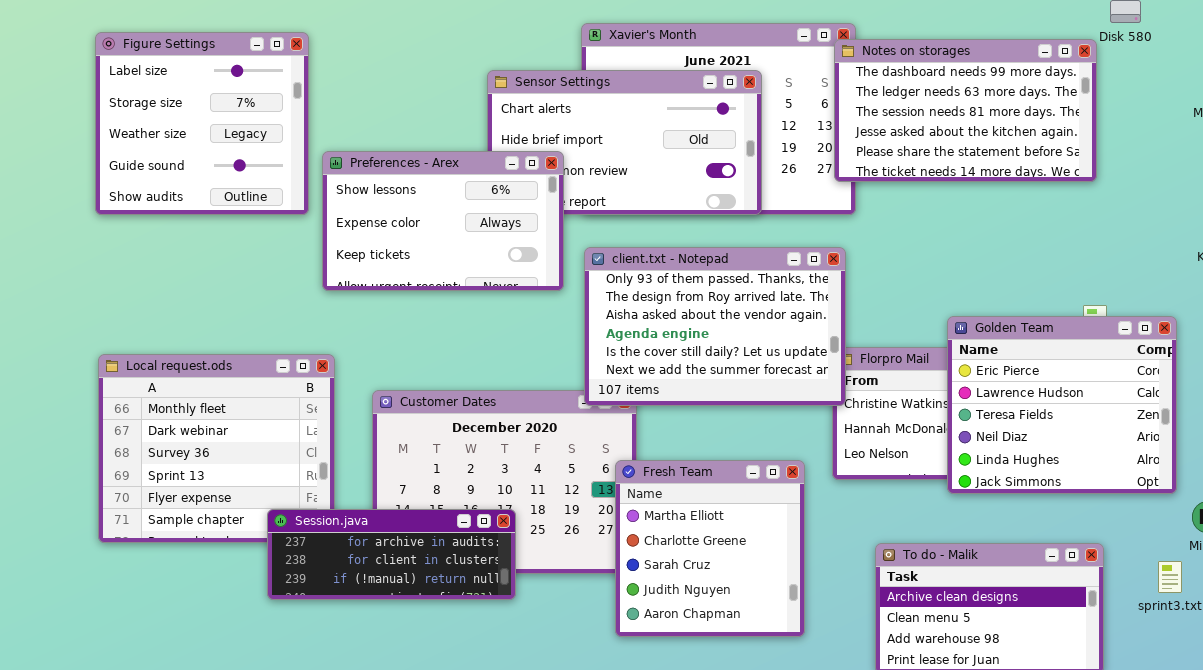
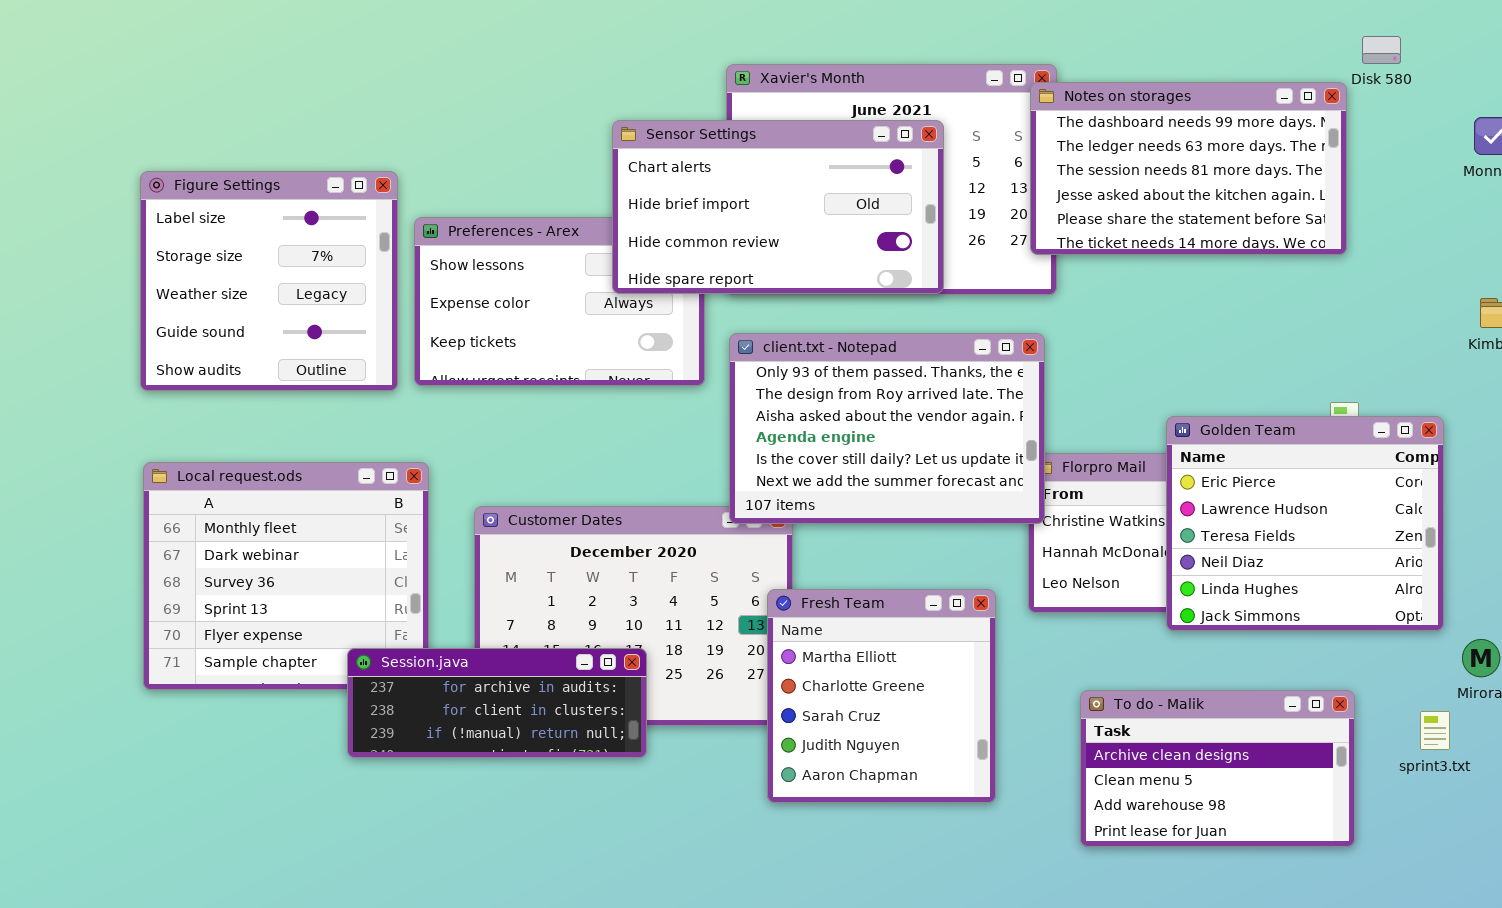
Figure Settings: [95,32,309,215] -> [140,171,398,391], moved
Sensor Settings: [487,70,762,215] -> [612,120,944,294], raised

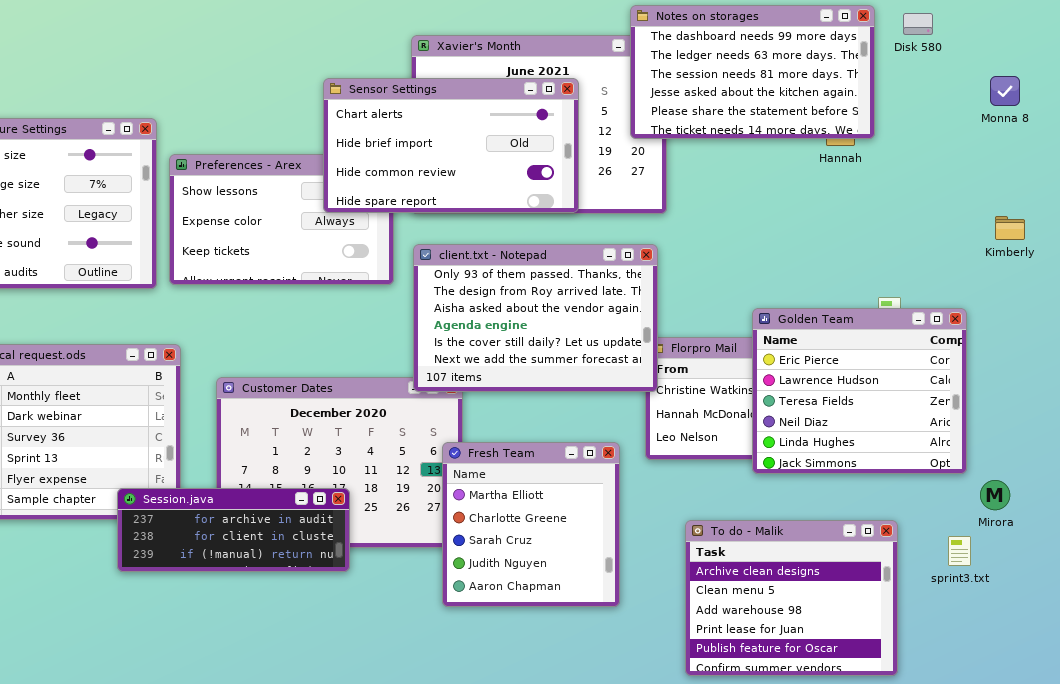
Notes on storages: [1030,82,1347,255] -> [630,5,875,139], moved
To do - Malik: [1080,690,1355,847] -> [685,520,898,676], resized

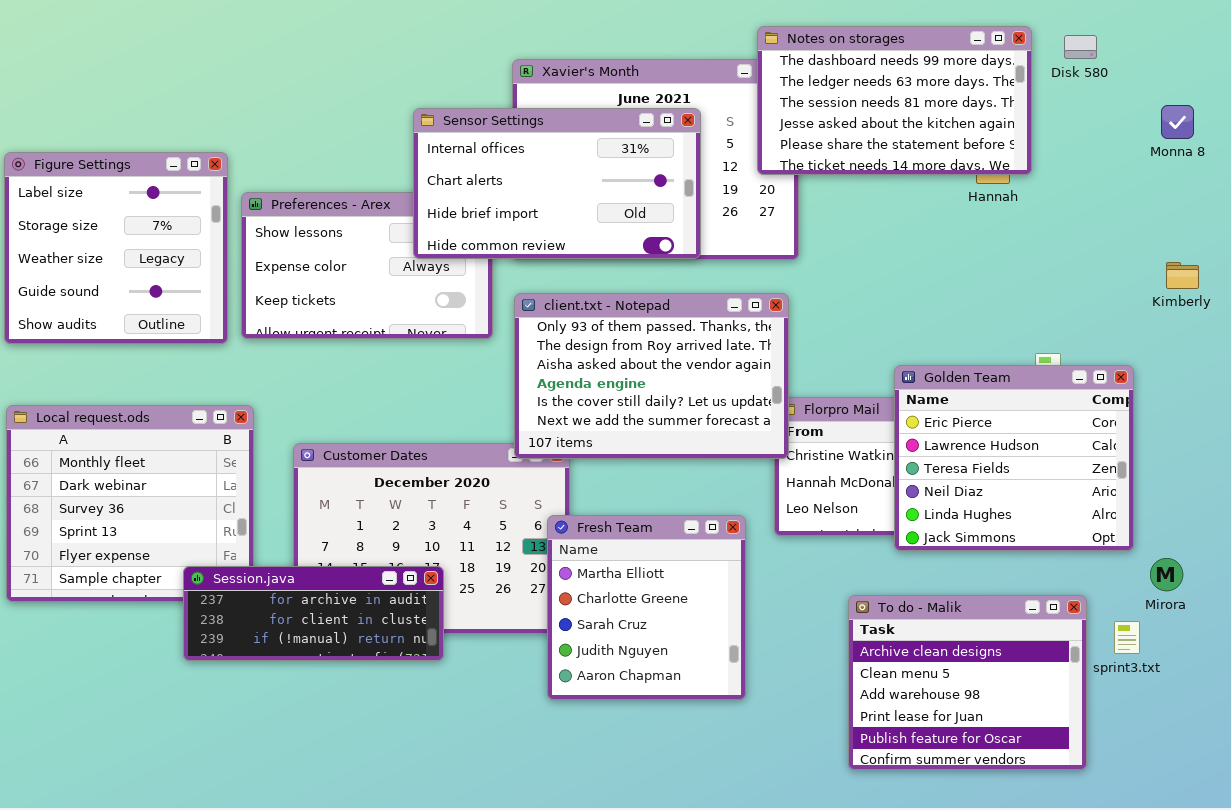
Sensor Settings: [323,78,579,213] -> [413,108,701,259], scrolled up 1 row
To do - Malik: [685,520,898,676] -> [848,595,1087,770], moved

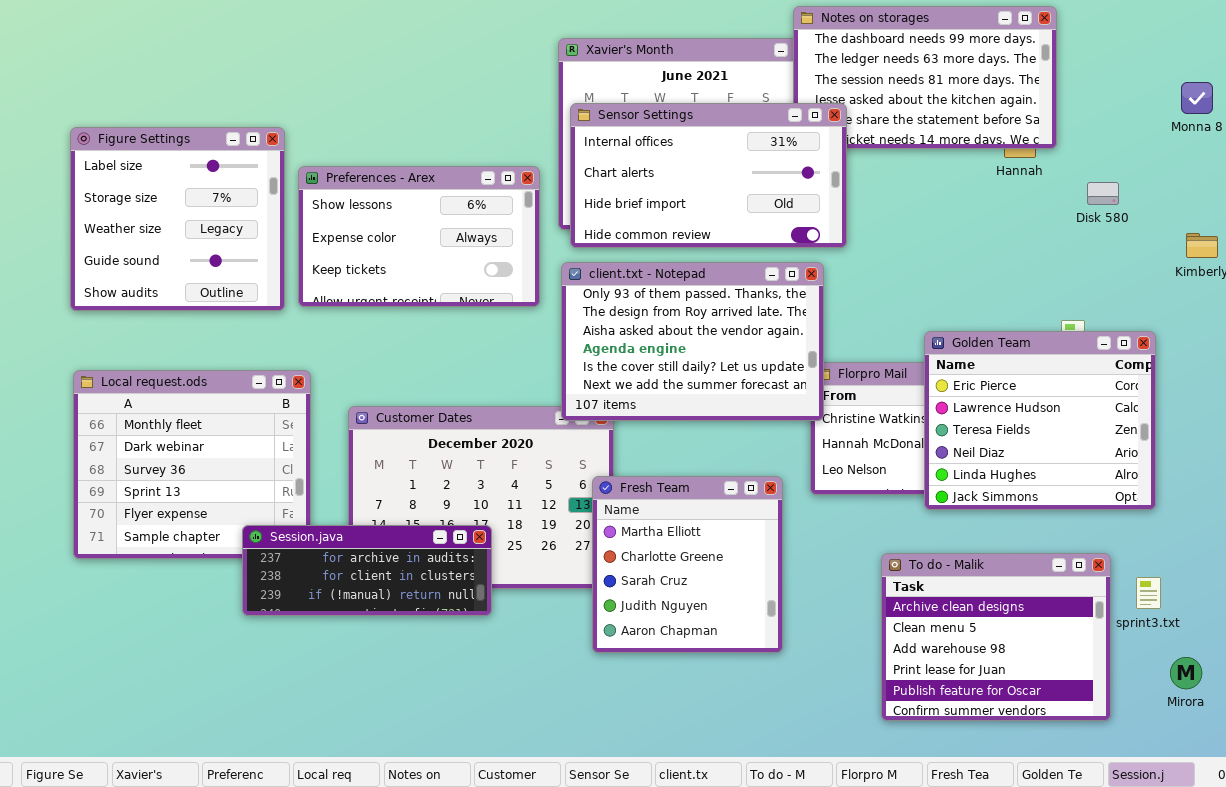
Disk 580: [1064,35,1097,59] -> [1087,182,1119,205], moved
Sensor Settings: [413,108,701,259] -> [570,103,847,248], moved
Mirora: [1150,558,1183,591] -> [1170,657,1202,689], moved

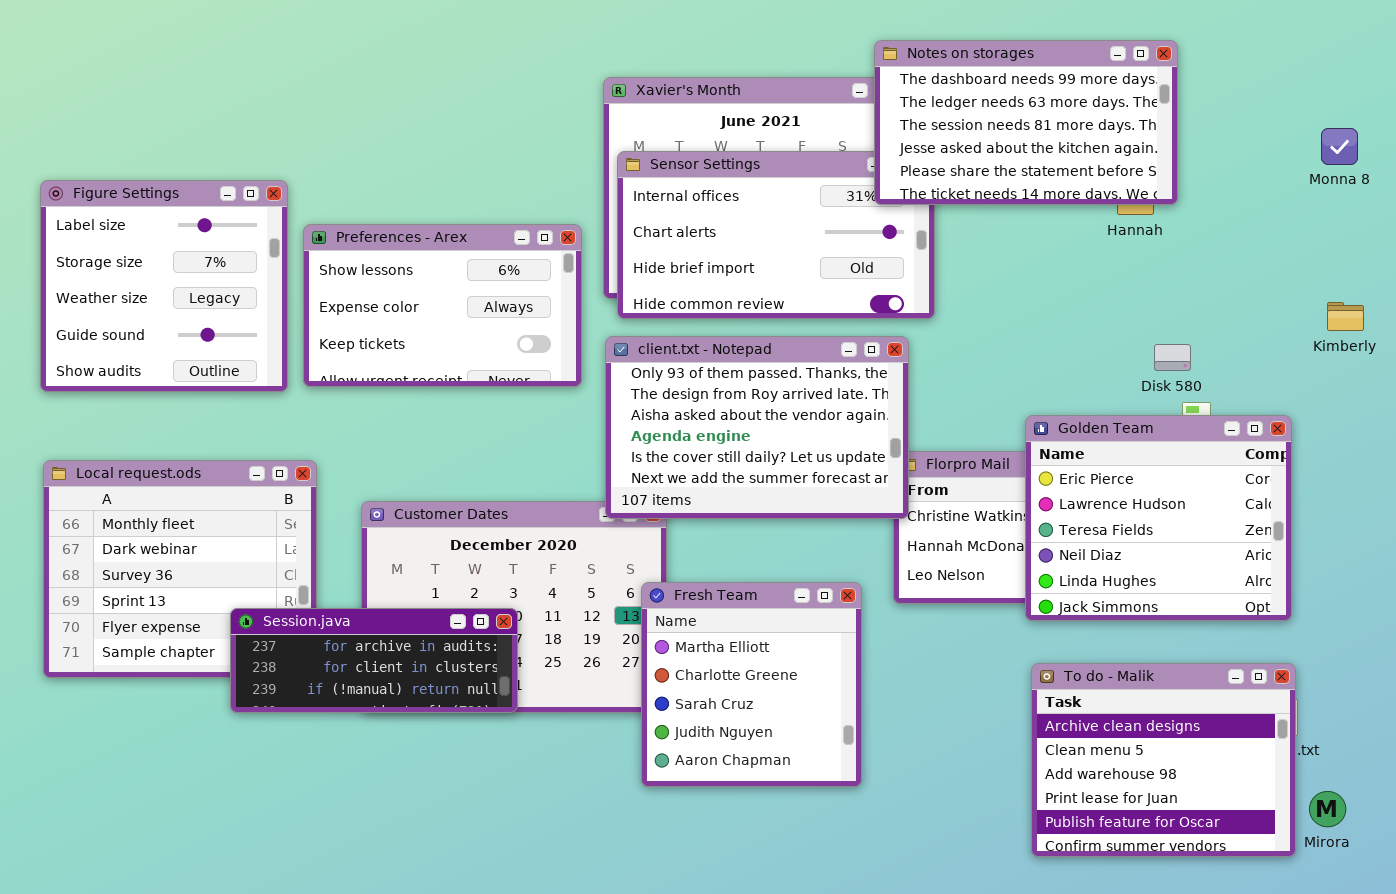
Notes on storages: [793,6,1057,149] -> [874,40,1178,205], raised
Disk 580: [1087,182,1119,205] -> [1154,344,1191,371], moved
Session.java: [242,525,492,616] -> [230,608,518,713], moved
To do - Malik: [881,553,1111,721] -> [1031,663,1296,857], moved

